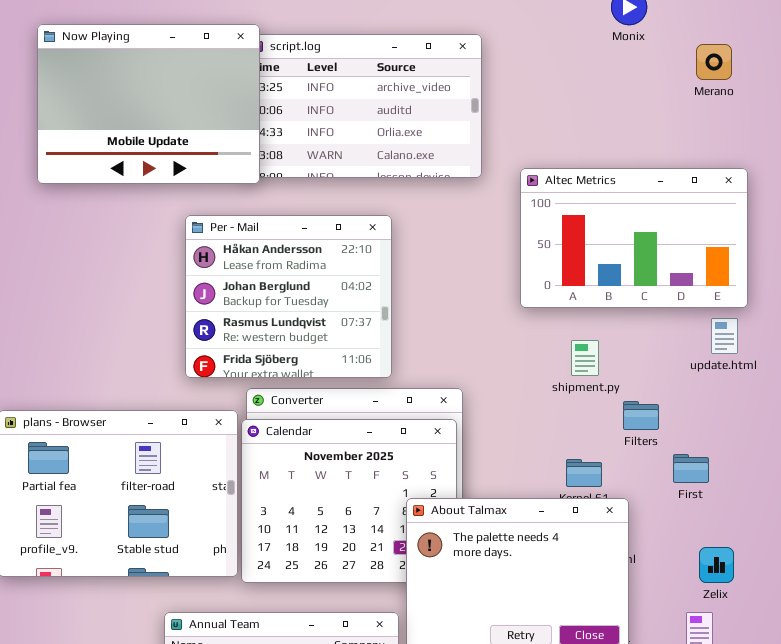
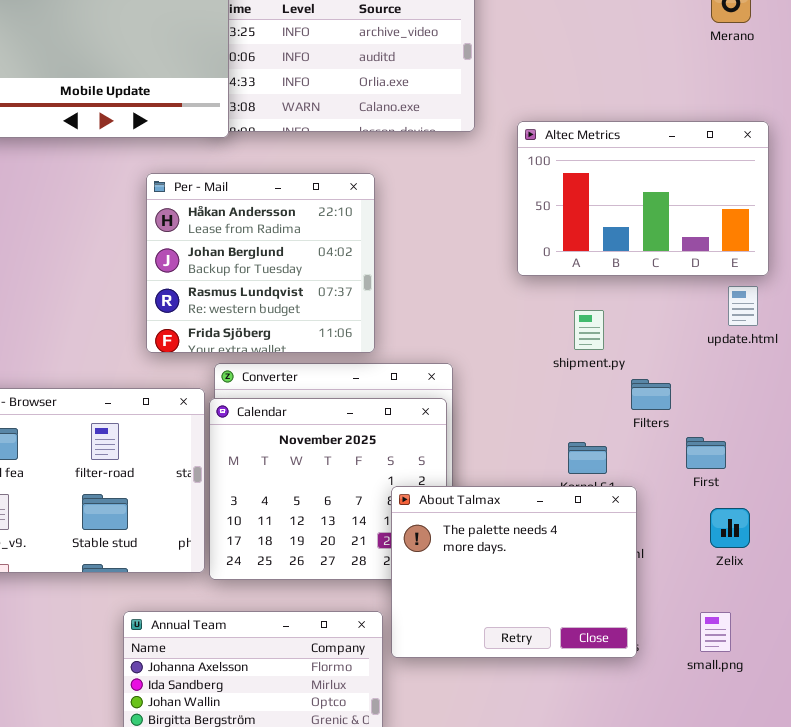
Zelix: [699,547,734,583] -> [710,508,750,548], moved

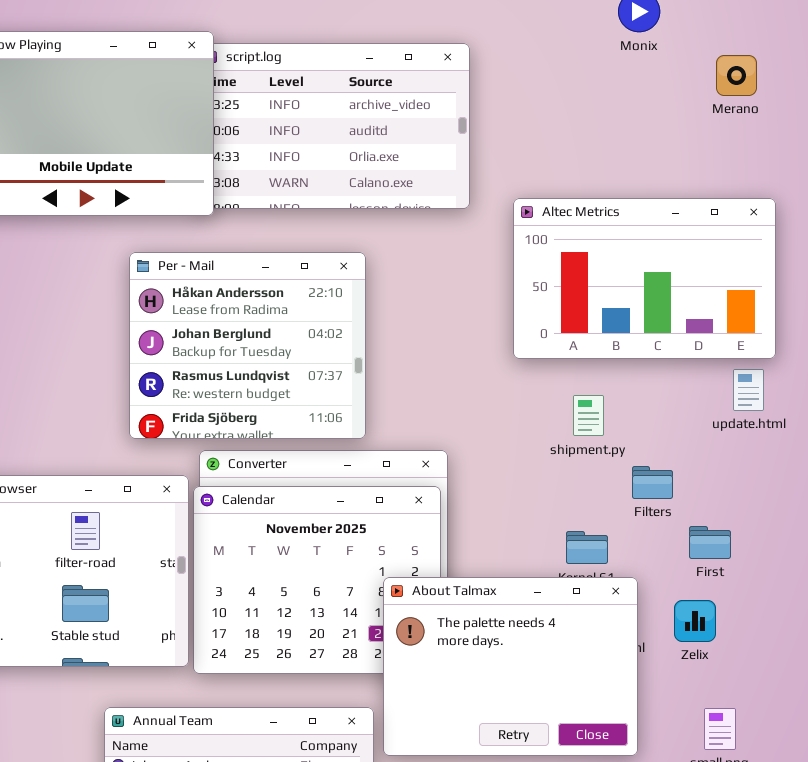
Zelix: [710,508,750,548] -> [674,600,716,642], moved

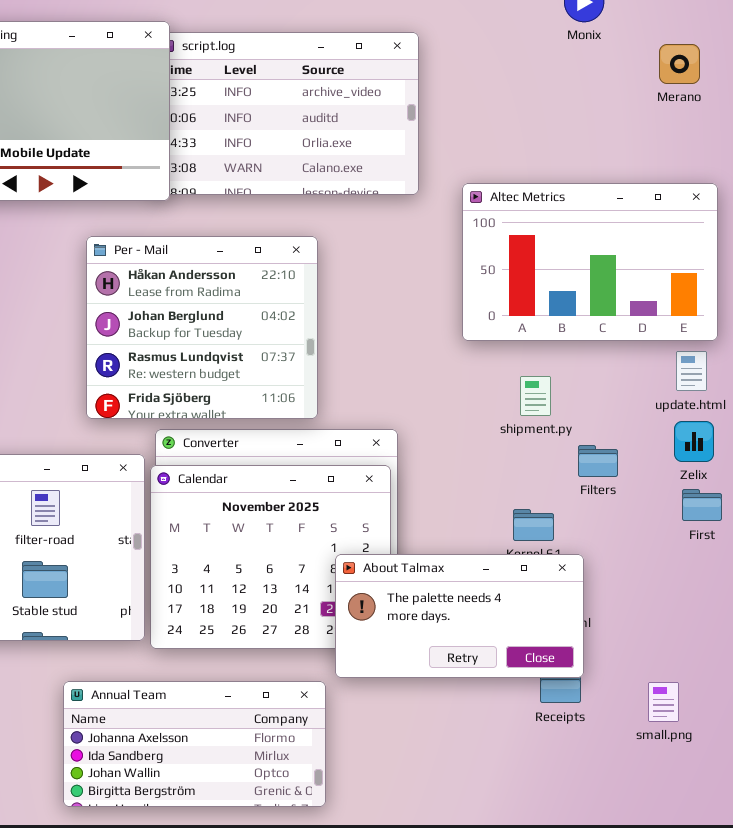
First: [689,526,731,559] -> [682,489,722,521], moved
About Talmax: [383,577,638,756] -> [335,554,584,678], resized
Zelix: [674,600,716,642] -> [674,421,714,462], moved

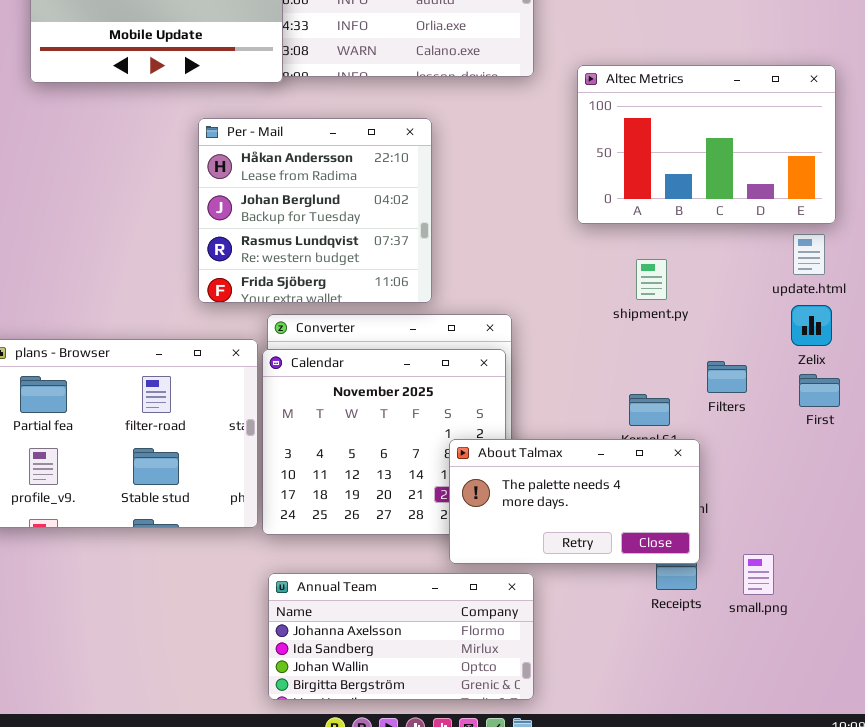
Filters: [578,445,618,477] -> [707,361,747,393], moved
Annual Team: [63,681,326,807] -> [268,573,534,700], moved
small.png: [648,682,679,722] -> [743,554,774,595], moved

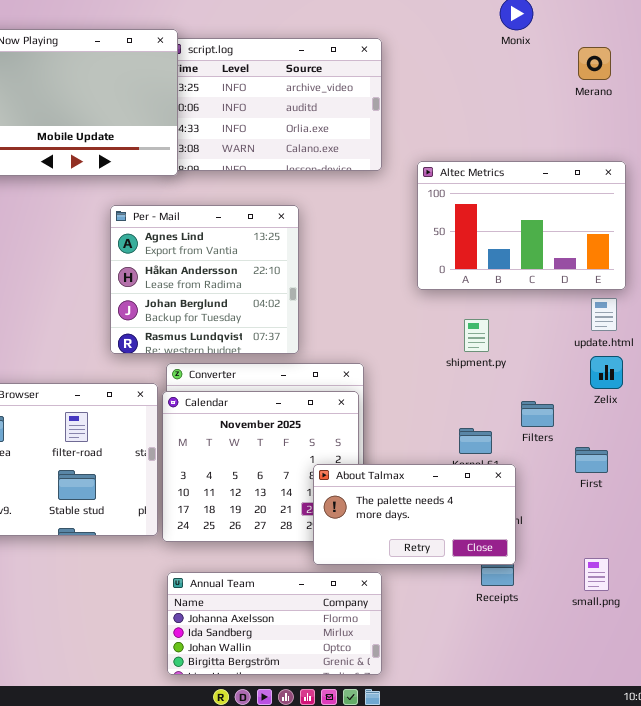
Per - Mail: [198,118,432,303] -> [110,205,299,354], scrolled up 1 row
First: [799,374,840,407] -> [575,447,608,473], moved
small.png: [743,554,774,595] -> [584,558,609,591], moved

